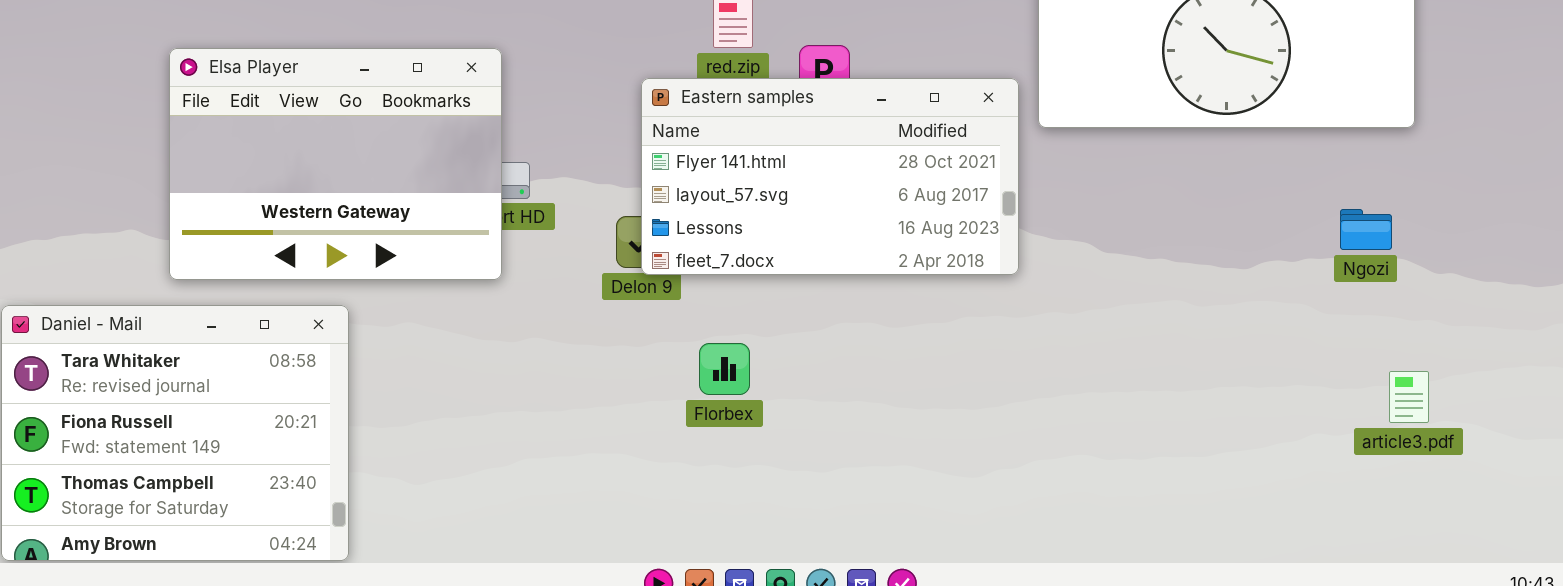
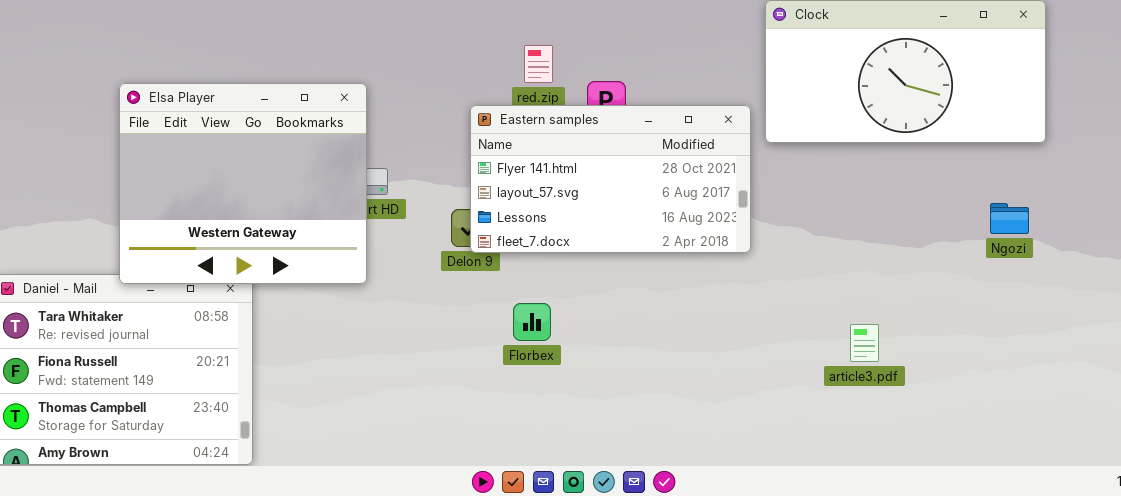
Elsa Player: [169,48,502,280] -> [119,83,367,284], resized
article3.pdf: [1389,371,1429,423] -> [850,324,879,362], moved

